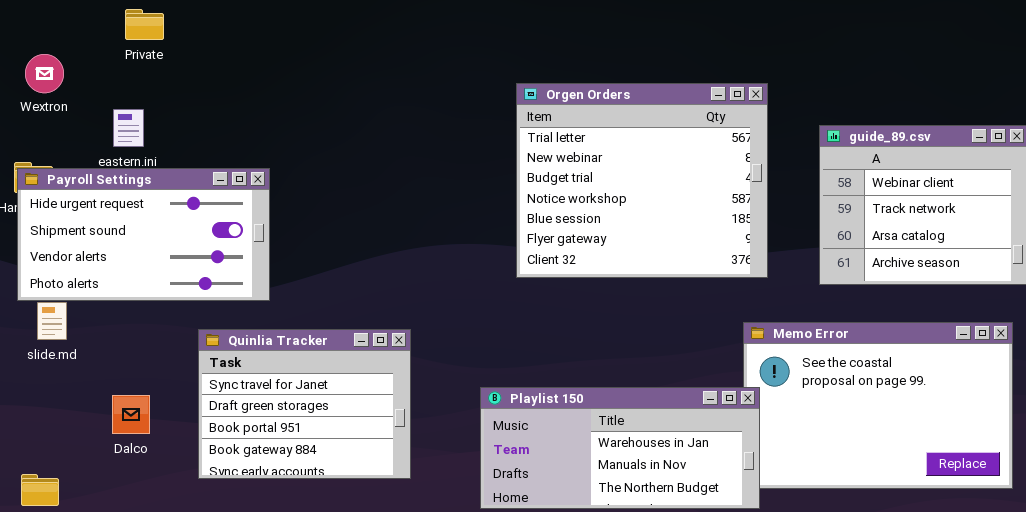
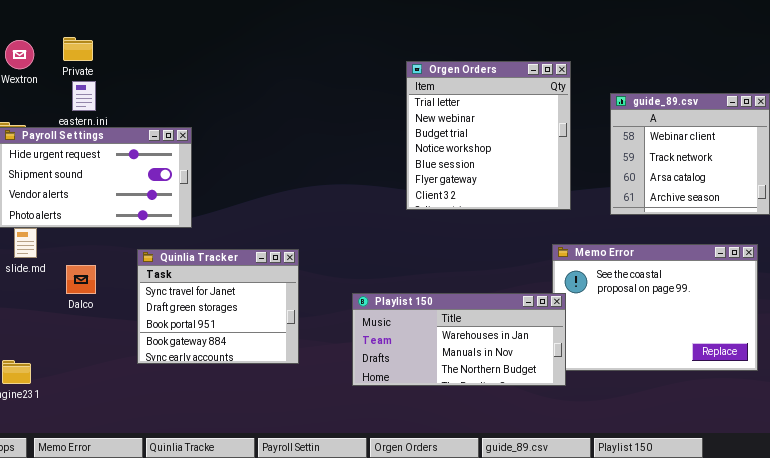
Private: [125,9,164,40] -> [63,37,93,61], moved
Orgen Orders: [516,83,768,278] -> [406,61,571,210], resized
Dalco: [112,395,150,434] -> [66,265,96,294], moved

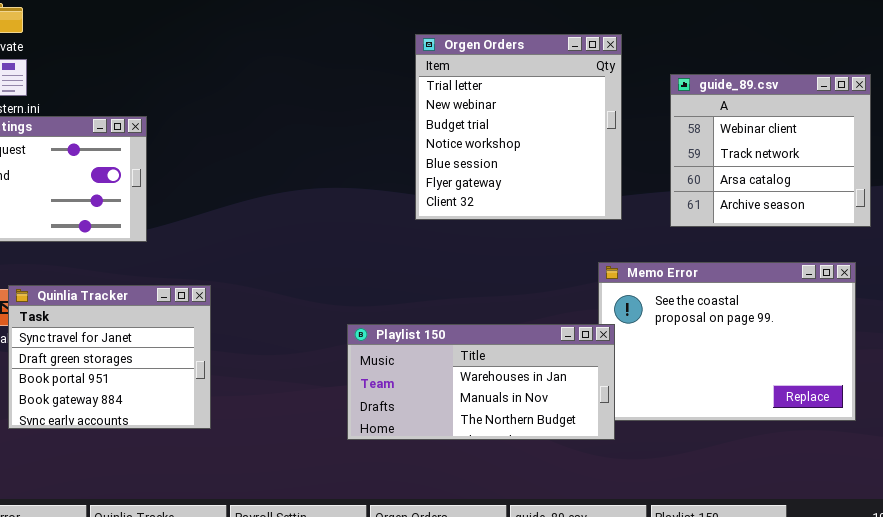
Quinlia Tracker: [137,249,299,364] -> [8,285,211,429], moved

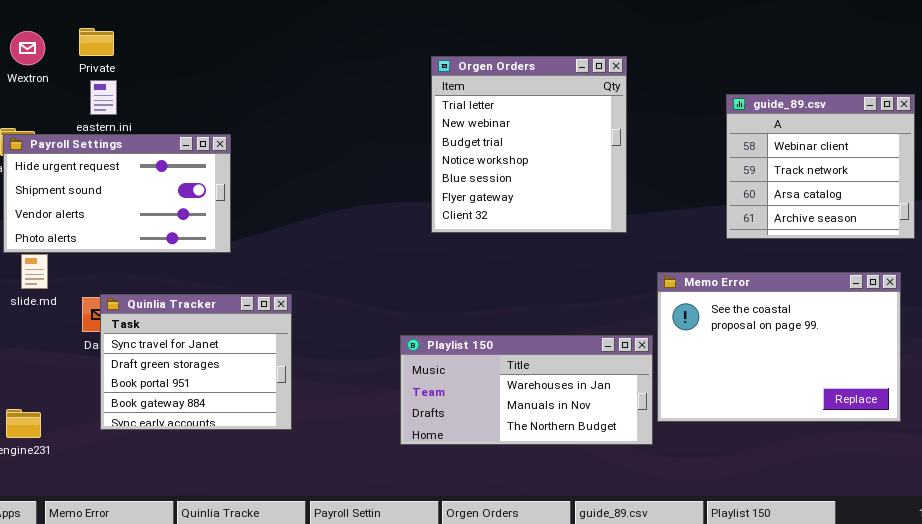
Orgen Orders: [415,34,622,220] -> [431,56,627,233], moved
Playlist 150: [347,324,615,440] -> [400,335,653,445], moved

